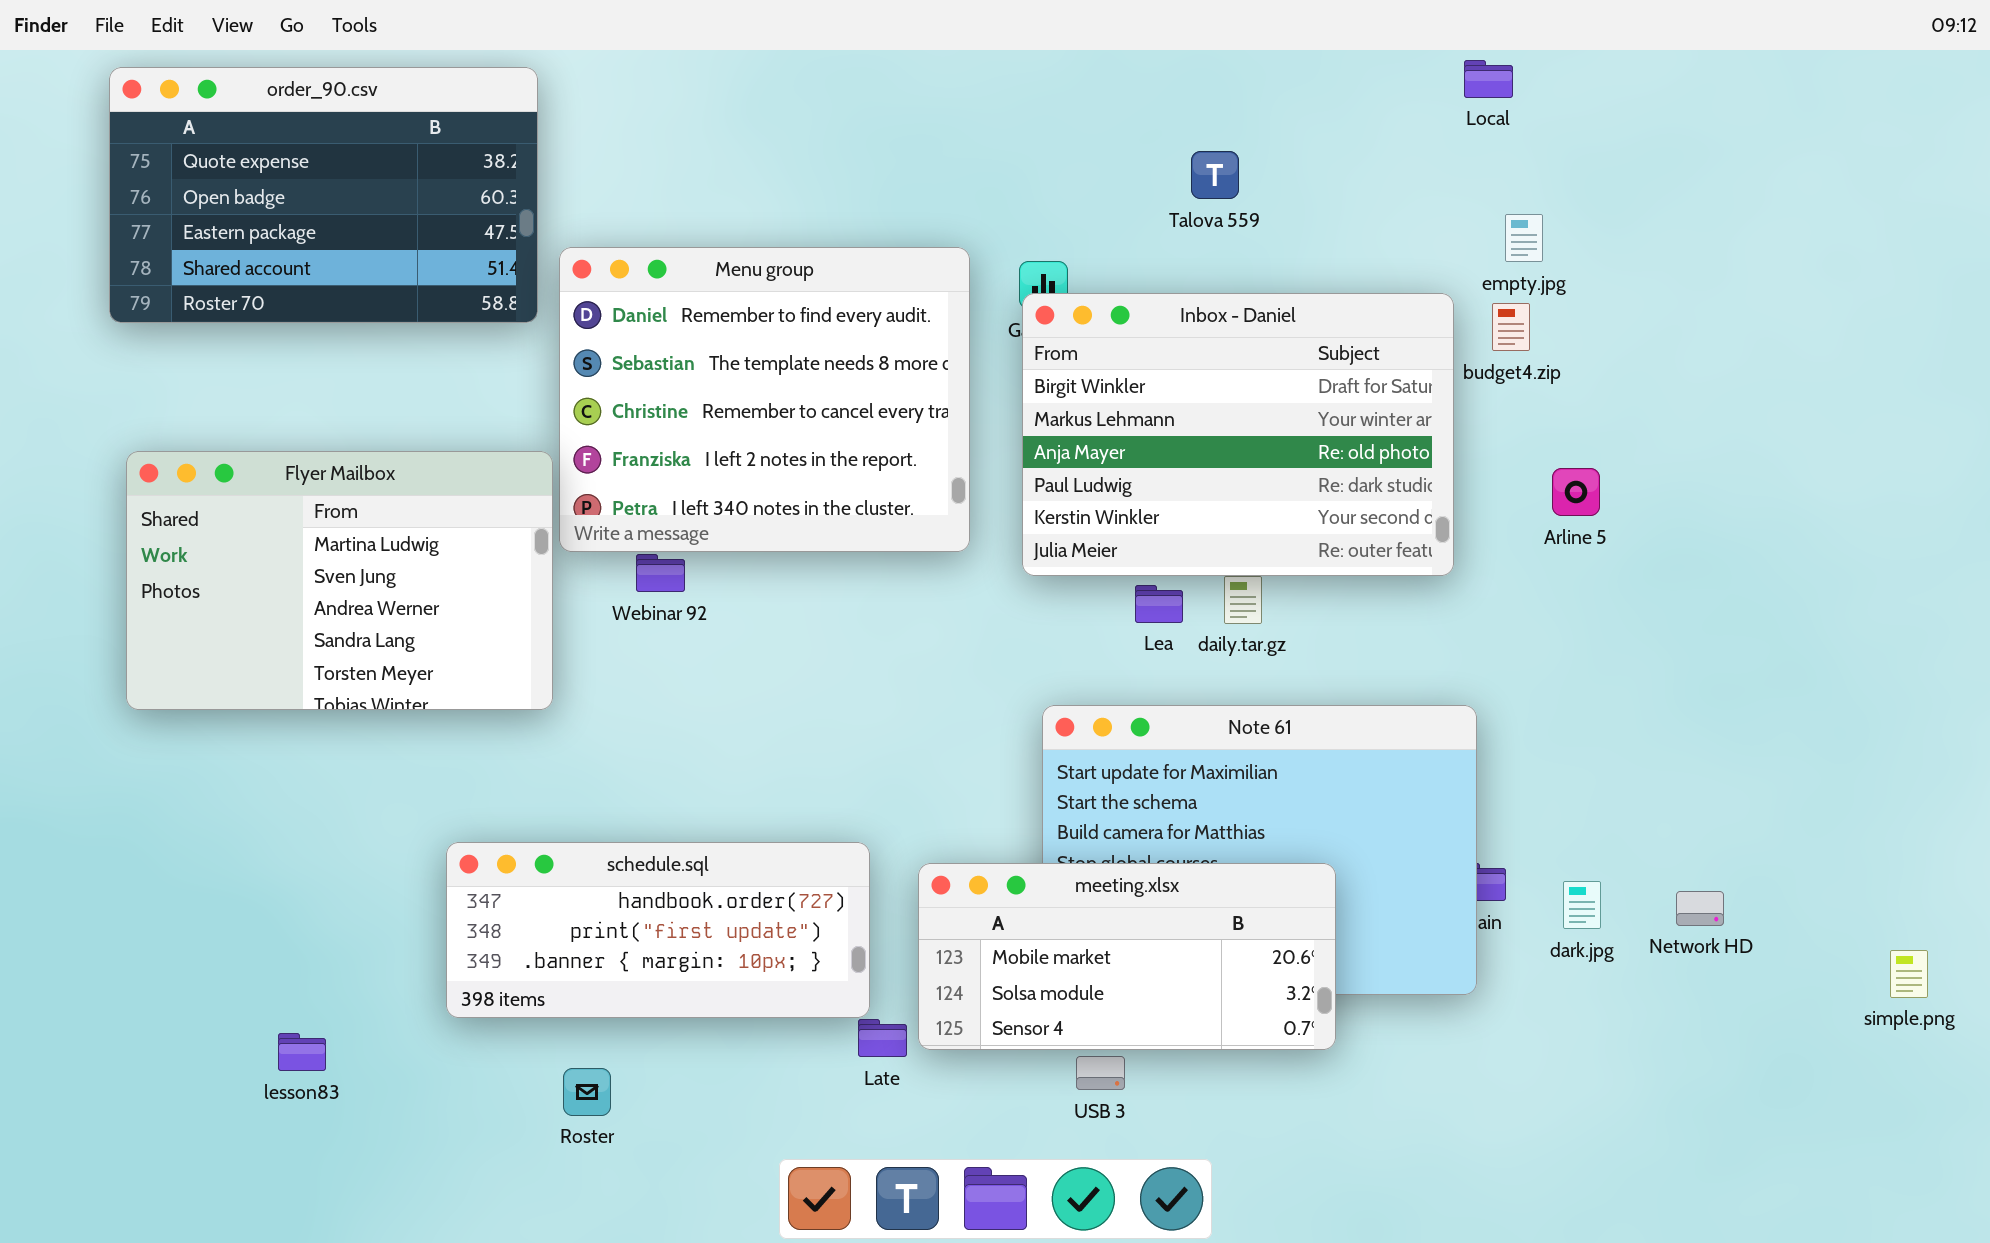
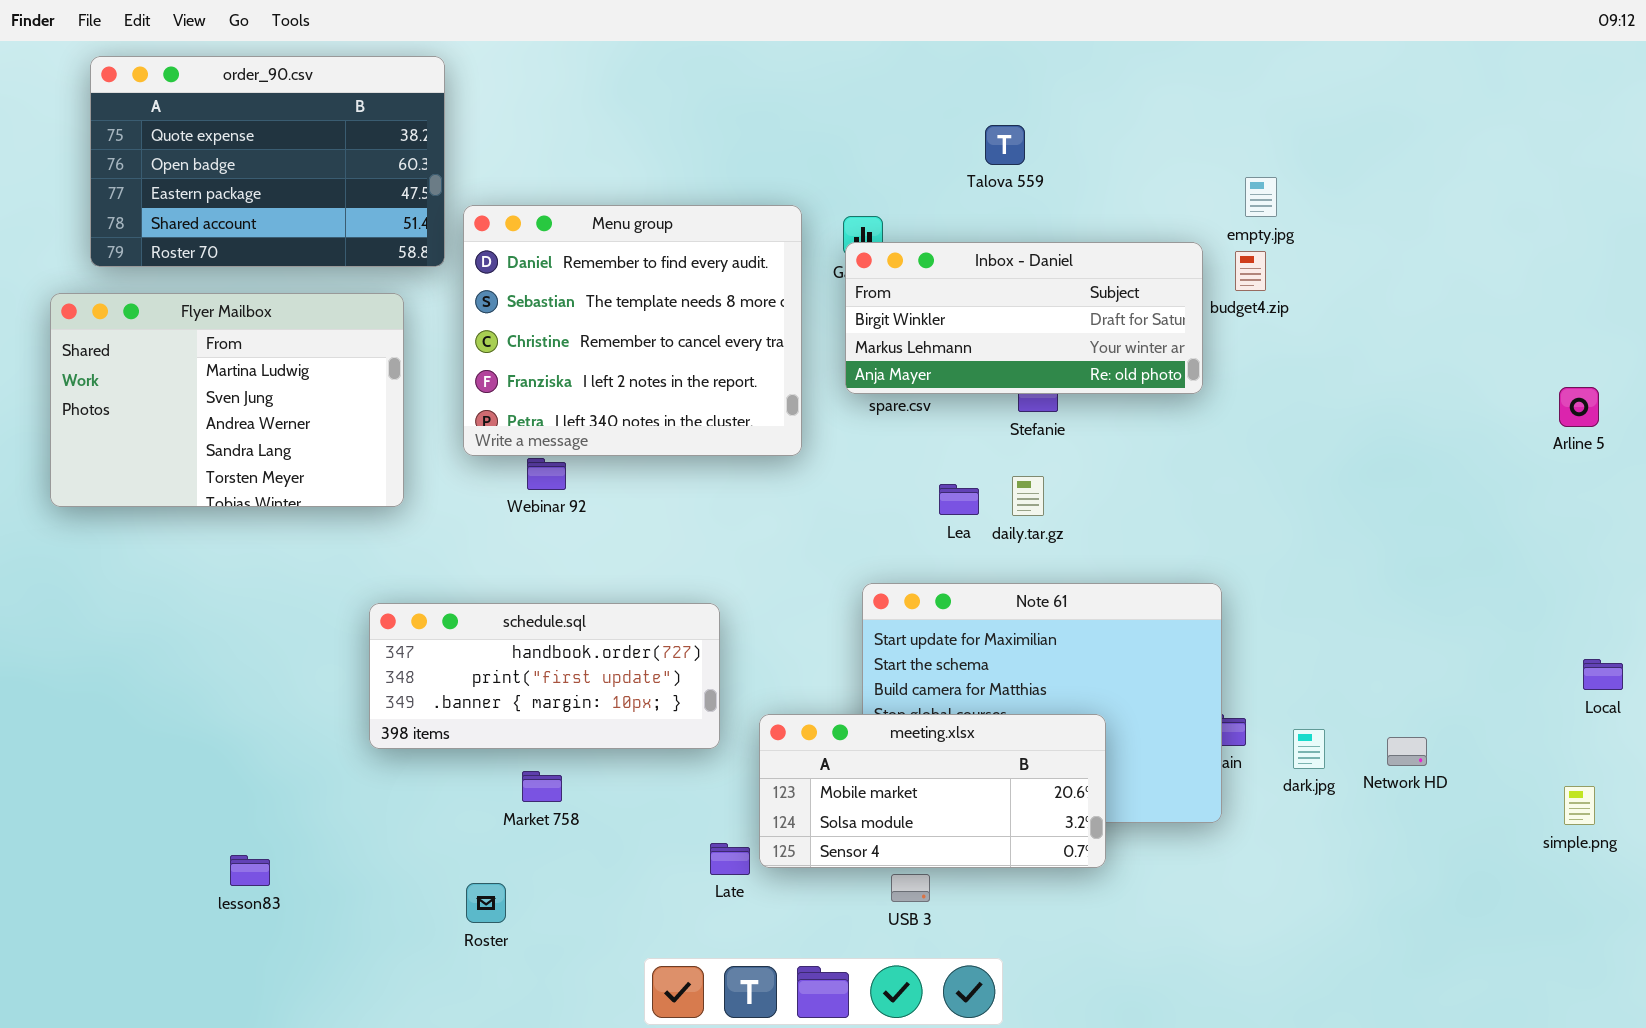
Local: [1464,60,1513,98] -> [1583,659,1623,690], moved
Inbox - Daniel: [1022,293,1454,576] -> [845,242,1203,394], resized
Flyer Mailbox: [126,451,553,710] -> [50,293,404,507], moved
Arline 5: [1552,468,1600,516] -> [1559,387,1599,427], moved
schedule.sql: [446,842,870,1018] -> [369,603,720,749], moved

